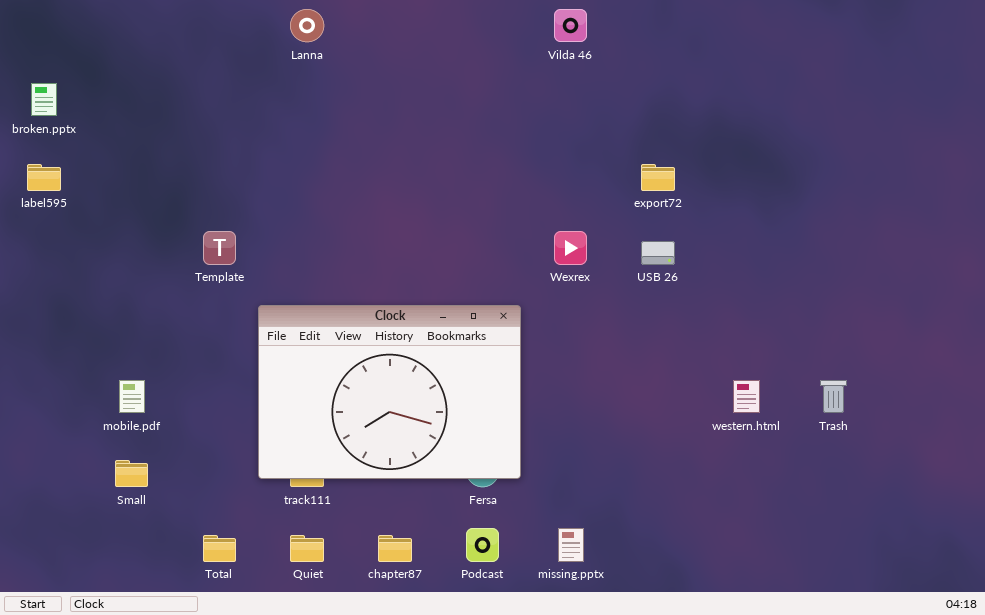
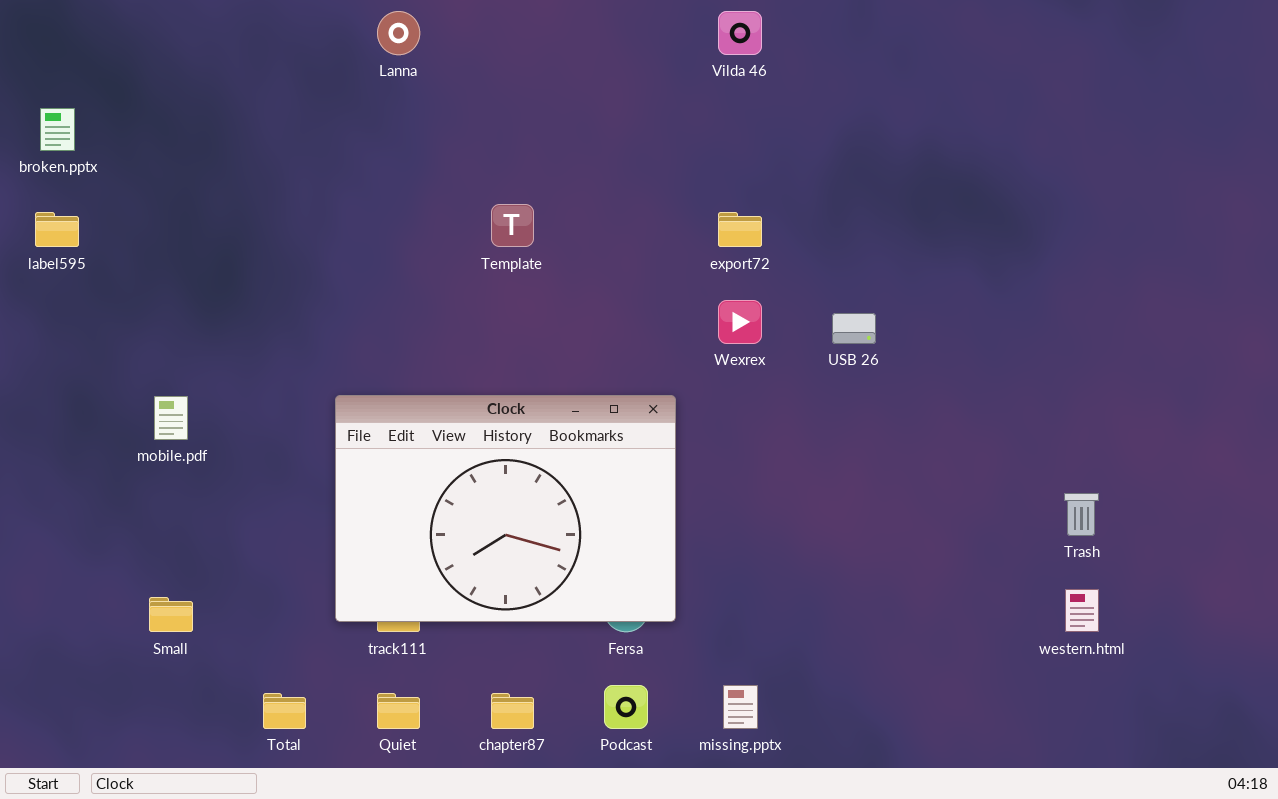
export72: [641,164,675,191] -> [718,212,762,247], moved
Template: [203,231,236,265] -> [491,204,534,247], moved
mobile.pdf: [119,380,145,413] -> [154,396,188,440], moved
western.html: [733,380,760,413] -> [1065,589,1099,632], moved

